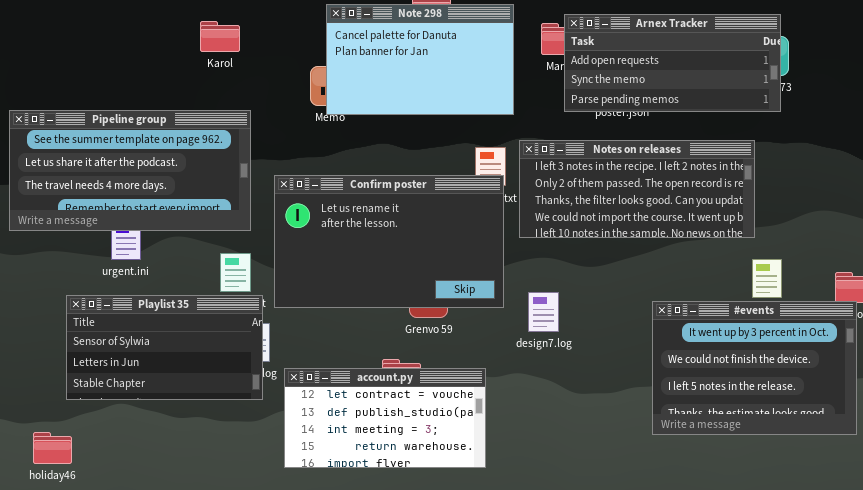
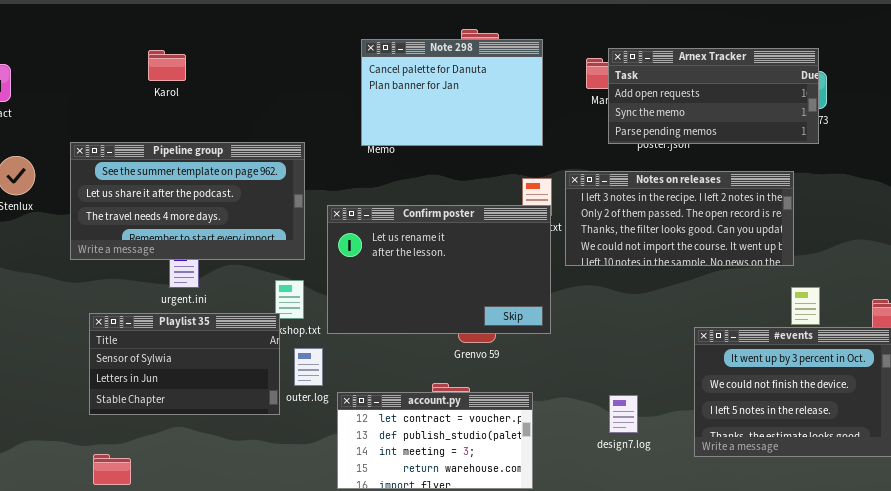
Note 298: [326,4,514,115] -> [361,39,543,146], moved
Karol: [200,21,240,52] -> [148,50,186,81], moved
design7.log: [528,292,559,332] -> [609,395,638,433], moved
Playlist 35: [66,295,263,400] -> [89,313,280,415], moved

